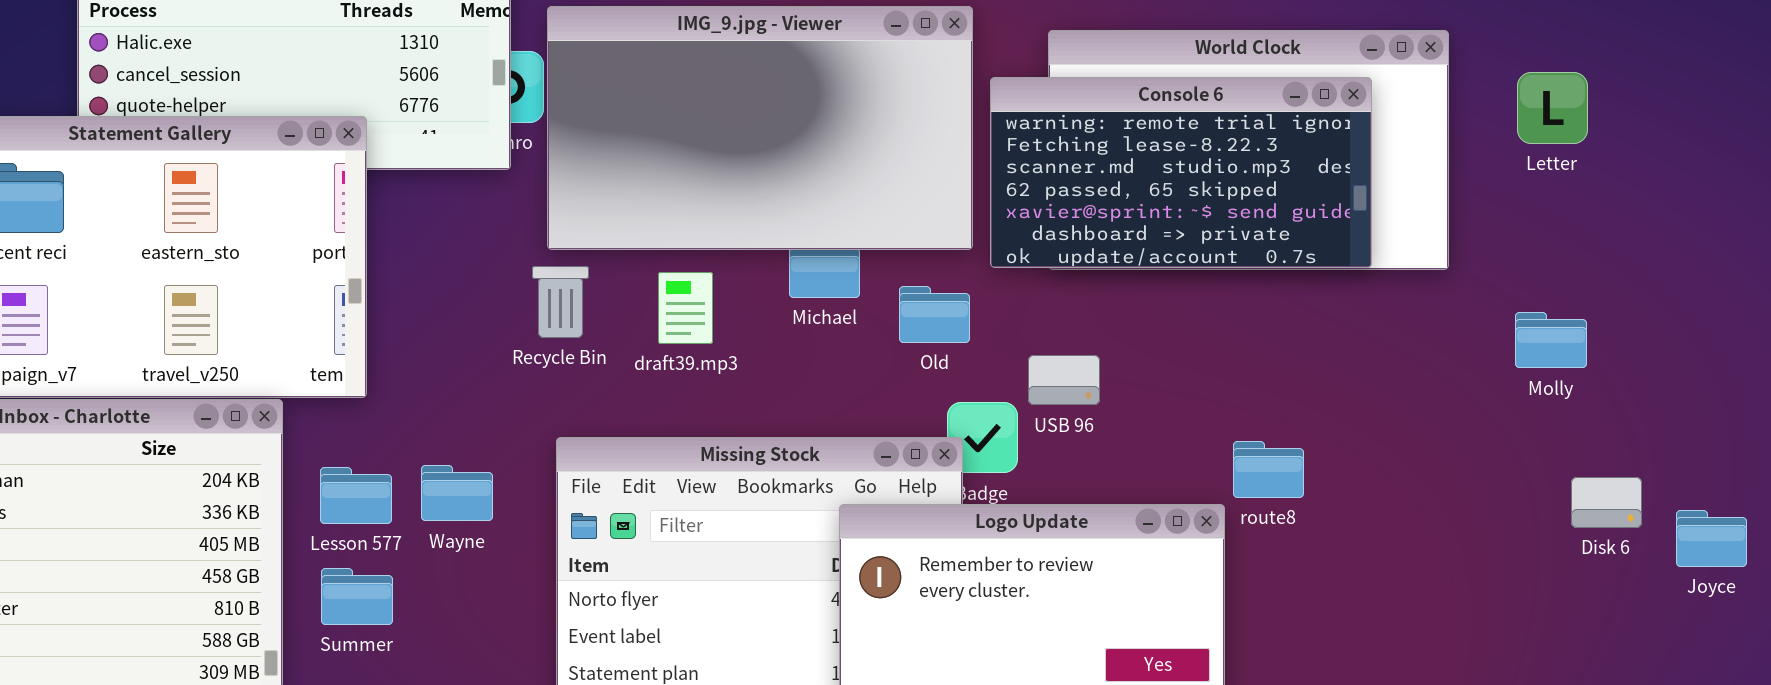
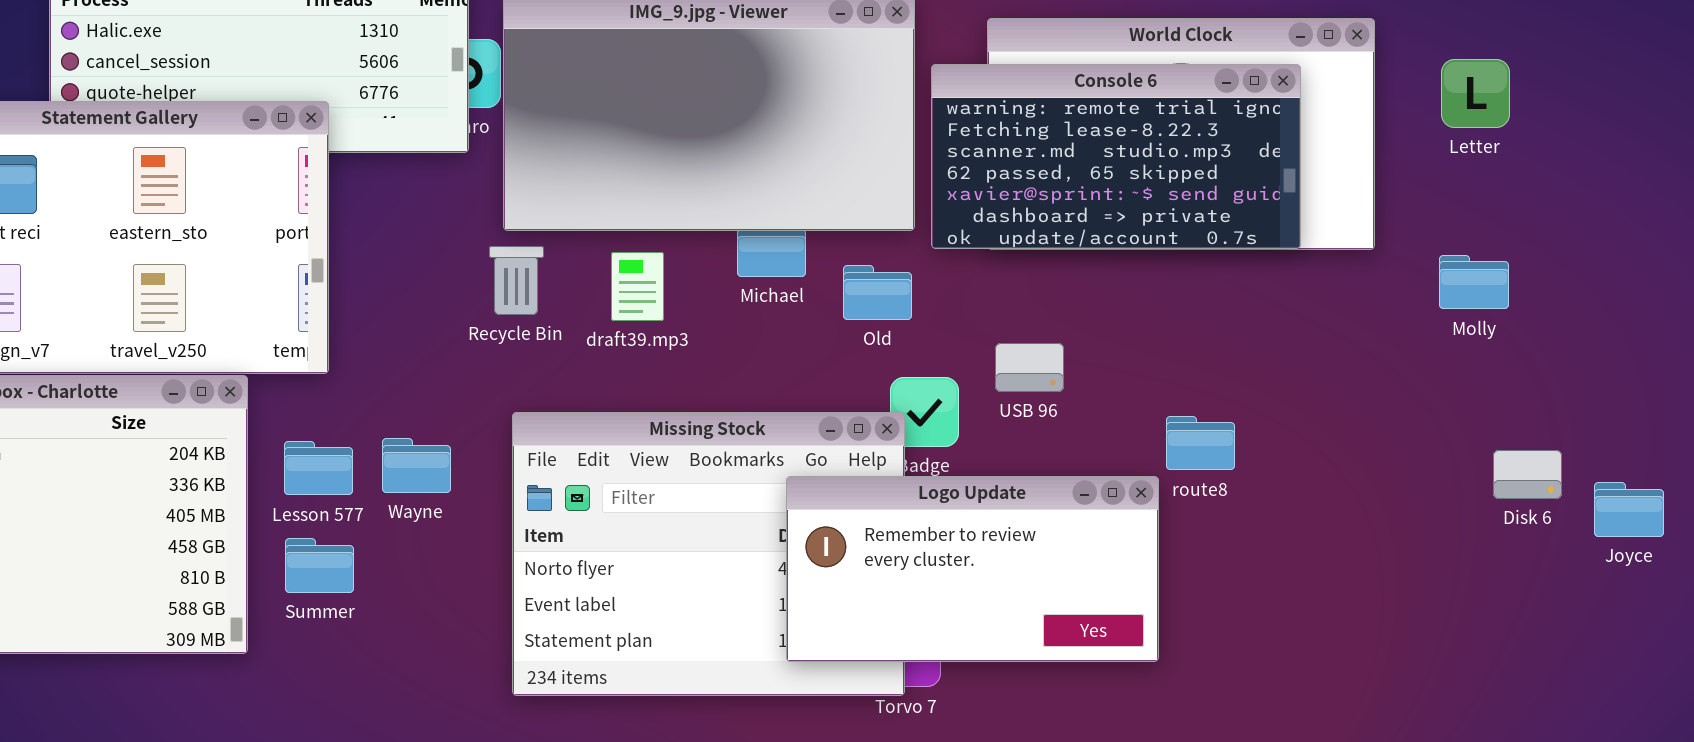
Molly: [1515,312,1587,368] -> [1439,255,1509,309], moved
USB 96: [1028,355,1100,405] -> [995,343,1064,392], moved

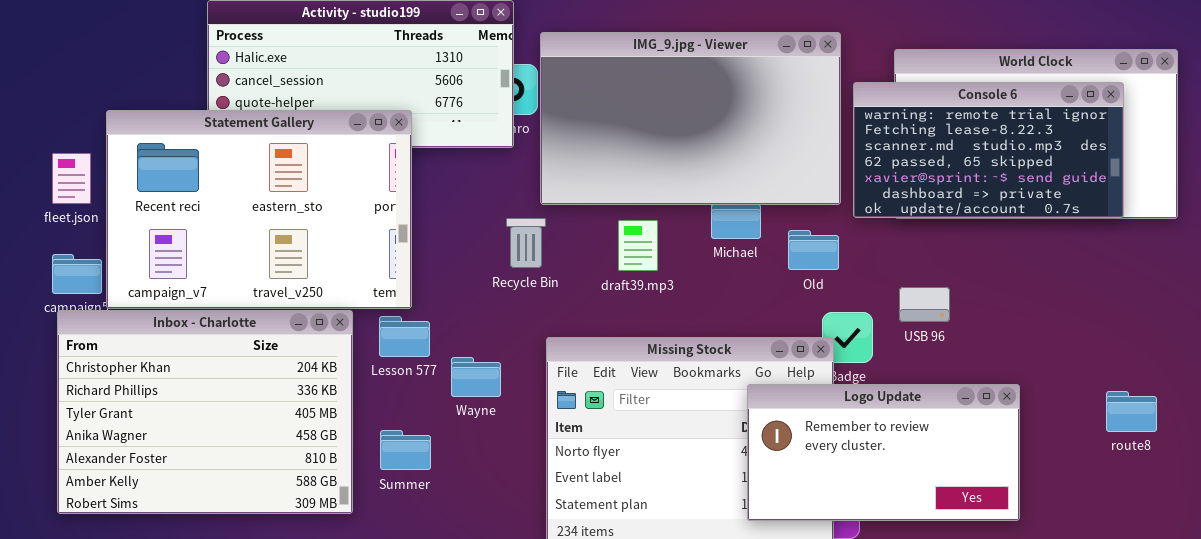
Recycle Bin: [489,246,544,315] -> [506,218,546,268], moved
route8: [1166,416,1235,470] -> [1106,391,1157,432], moved
Lesson 577: [284,441,353,495] -> [379,316,430,357], moved

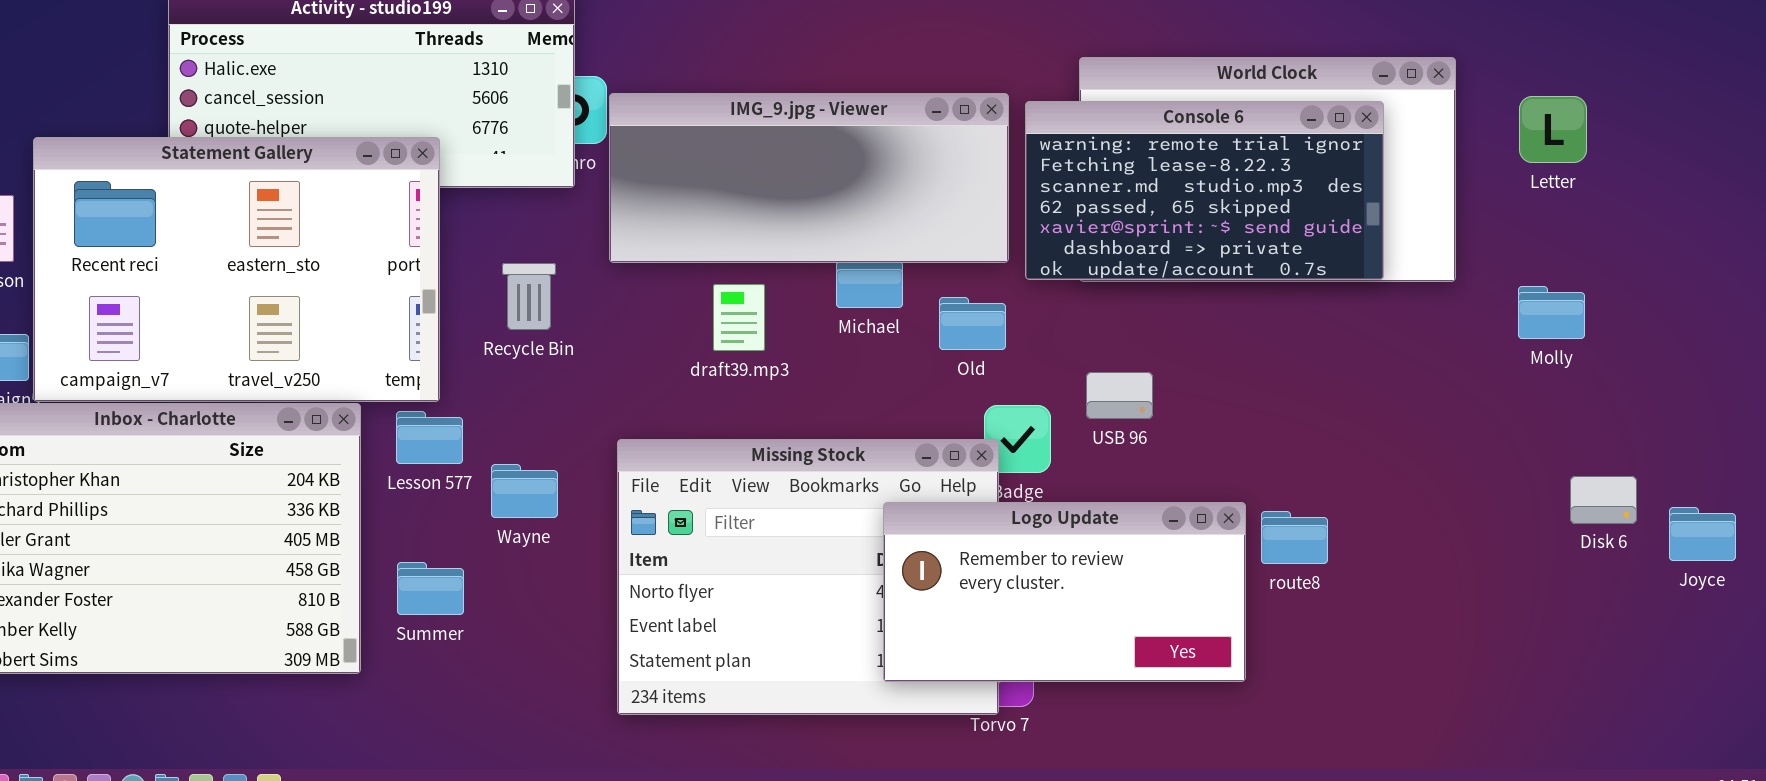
IMG_9.jpg - Viewer: [540,32,841,205] -> [609,93,1009,263], resized
Recycle Bin: [506,218,546,268] -> [502,263,556,330], moved
route8: [1106,391,1157,432] -> [1261,511,1328,564], moved

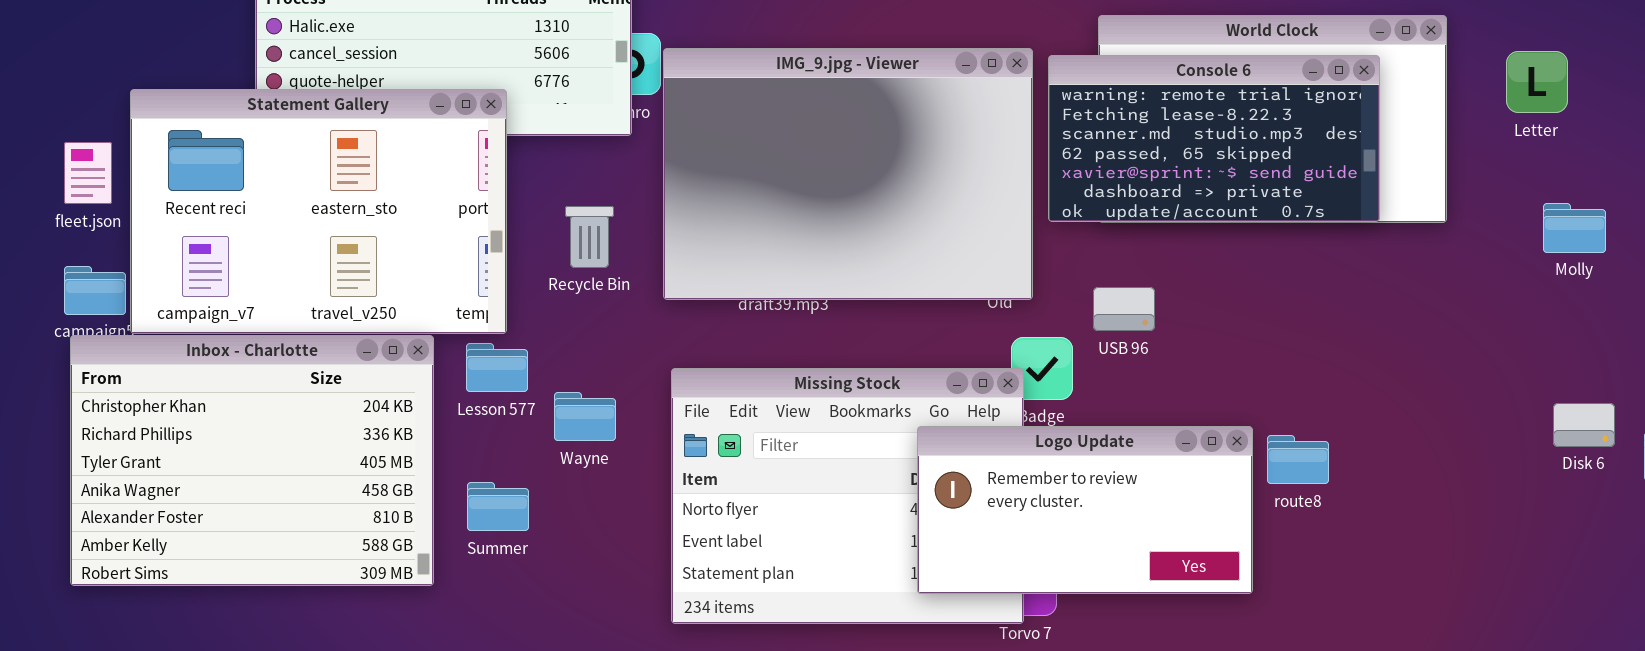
IMG_9.jpg - Viewer: [609,93,1009,263] -> [663,48,1033,300], resized
Molly: [1518,286,1585,339] -> [1543,203,1606,253], moved
USB 96: [1086,372,1153,419] -> [1093,287,1155,331], moved

